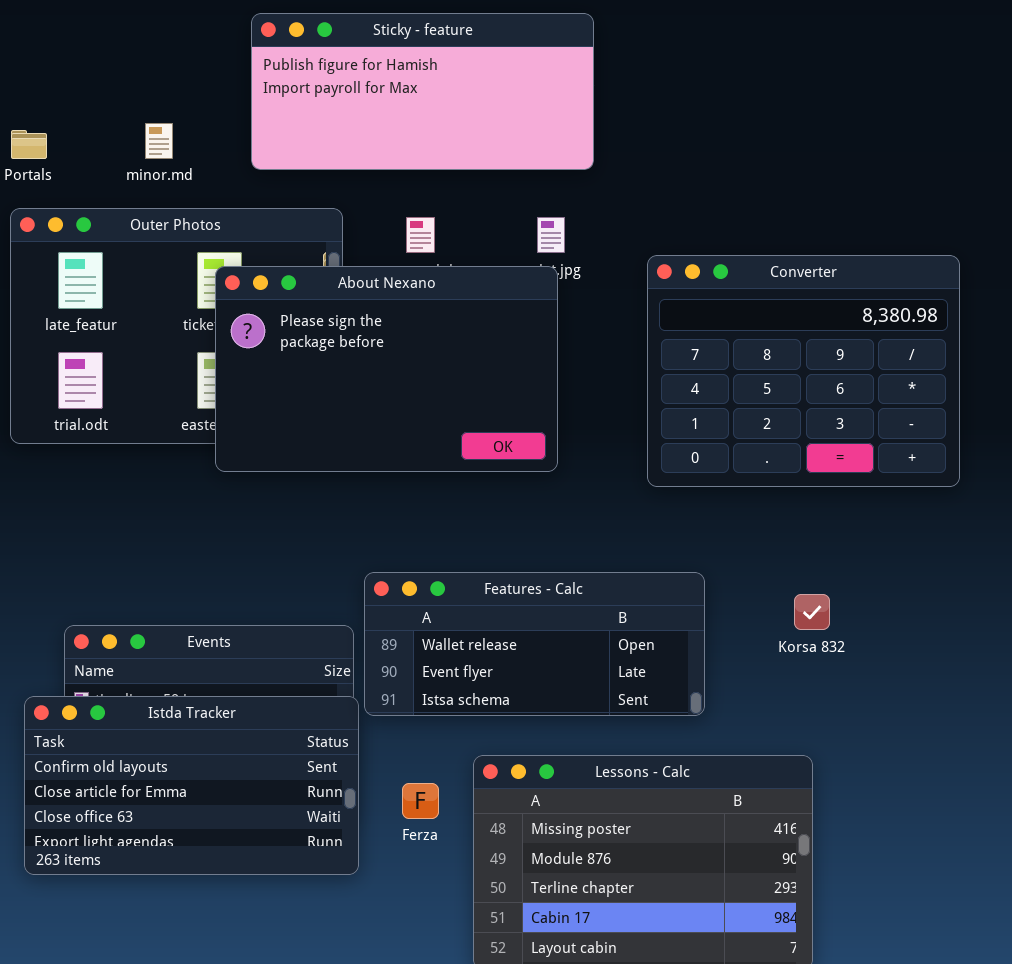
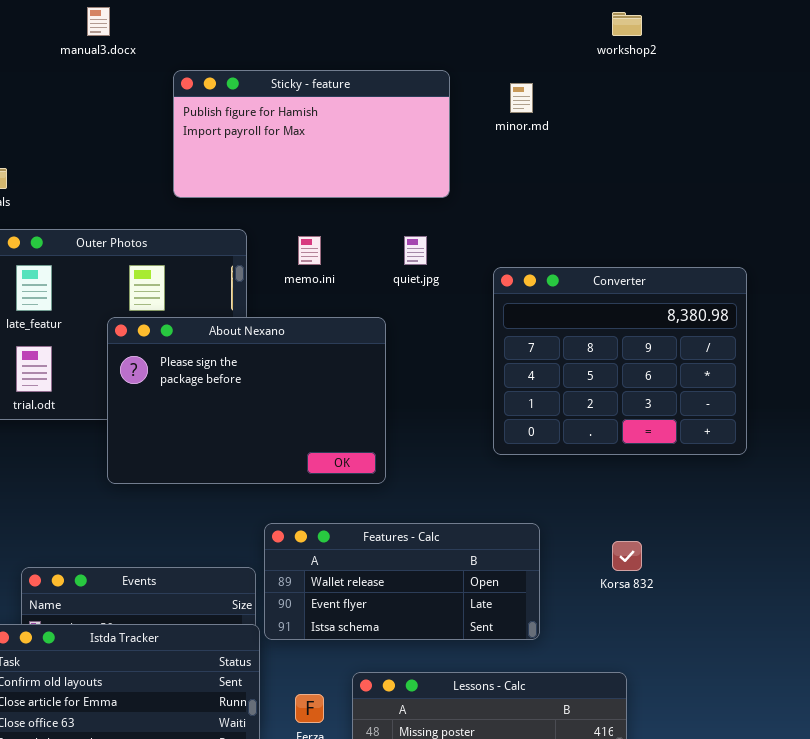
minor.md: [145,123,173,159] -> [510,83,533,113], moved
About Nexano: [215,266,558,472] -> [107,317,386,484], moved

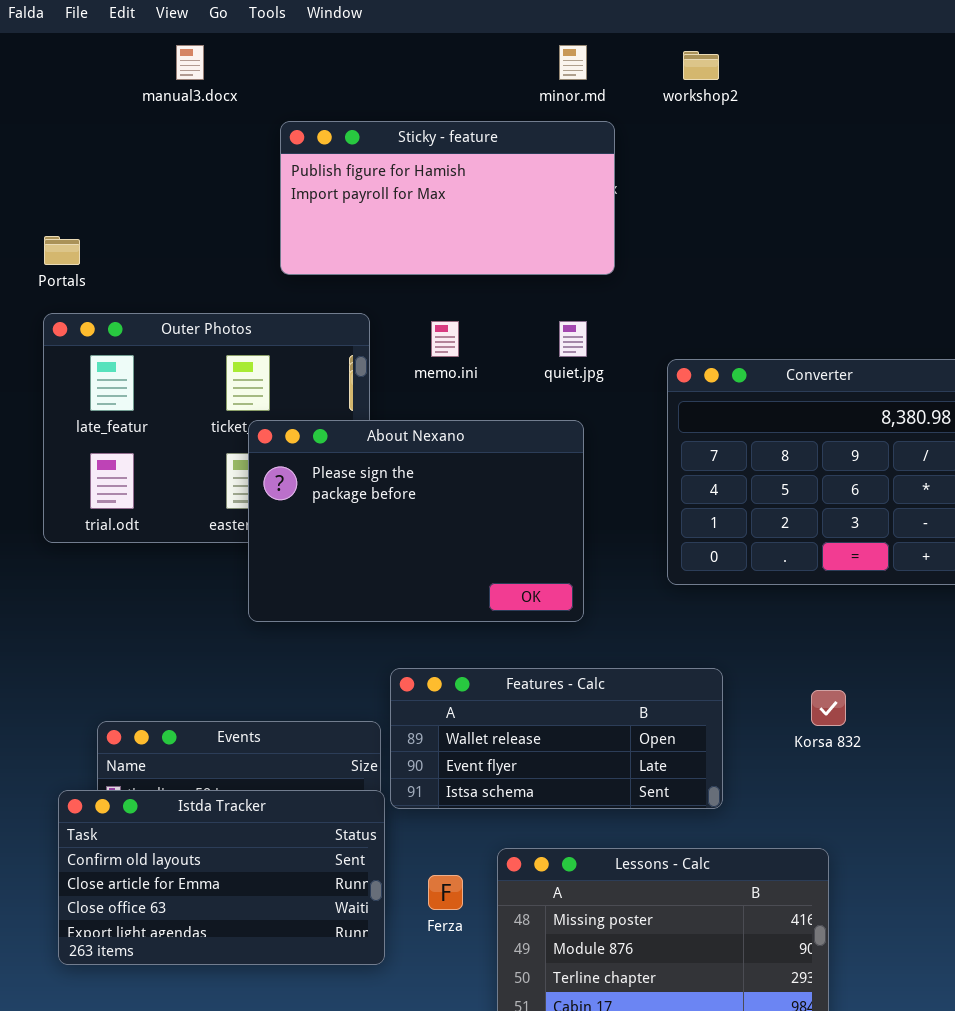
workshop2: [612,12,642,36] -> [683,51,719,80], moved
minor.md: [510,83,533,113] -> [559,45,587,80], moved
About Nexano: [107,317,386,484] -> [248,420,584,622], moved

